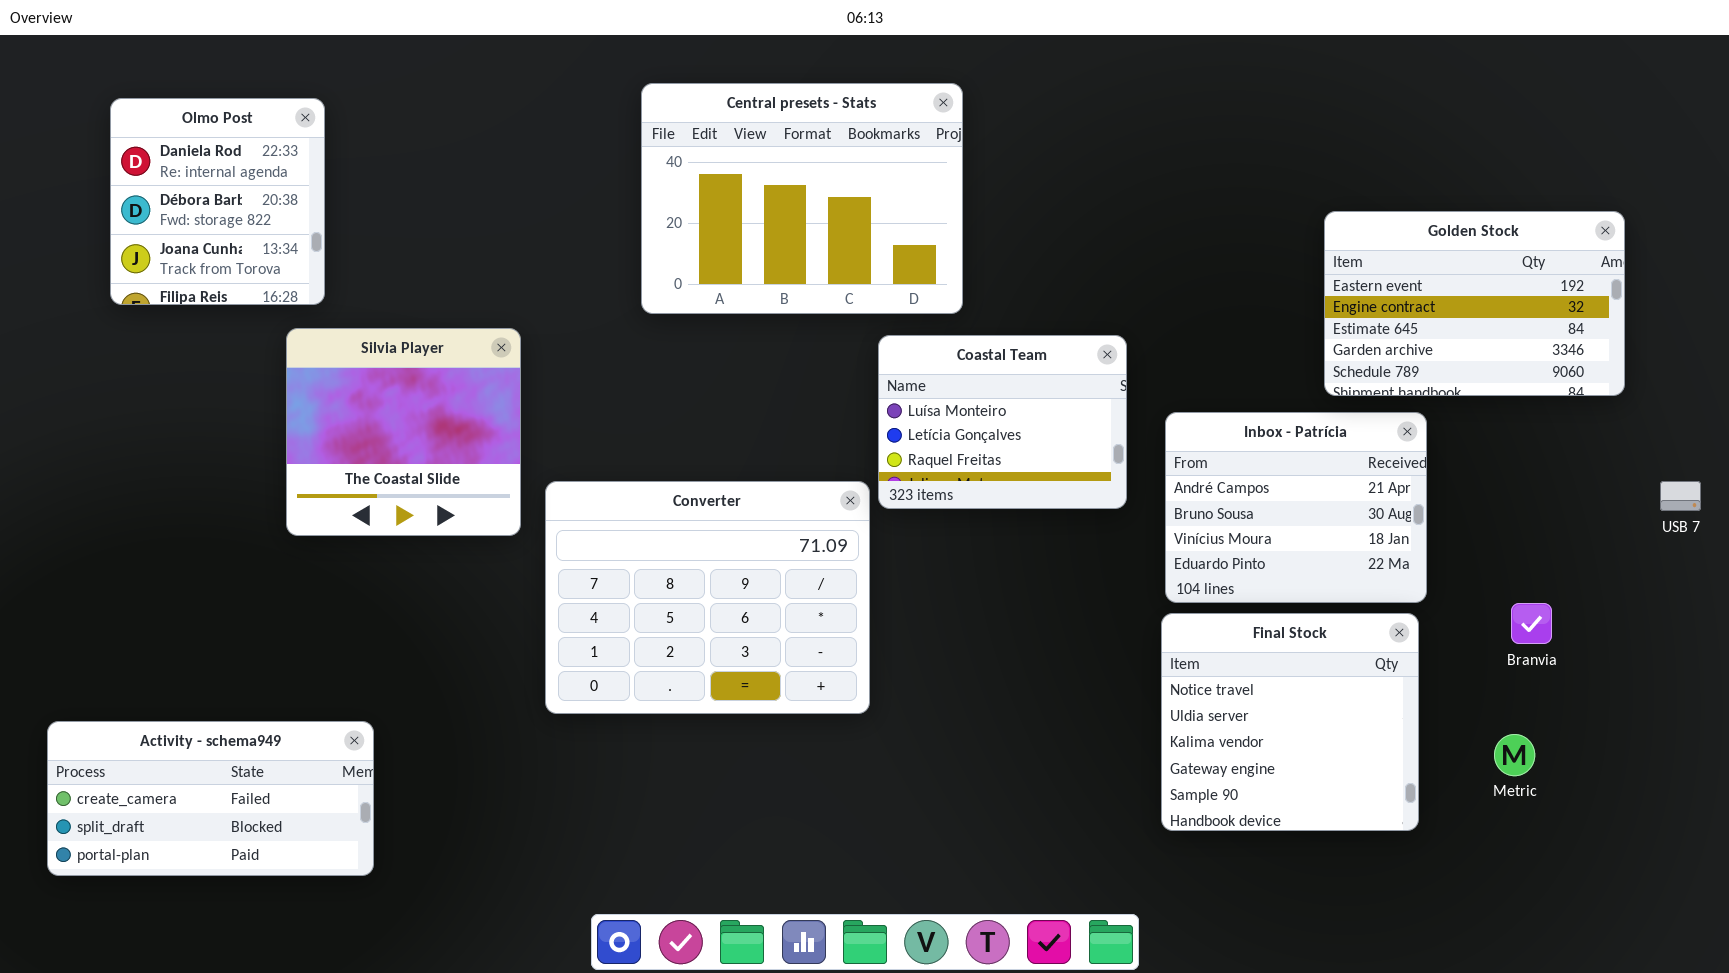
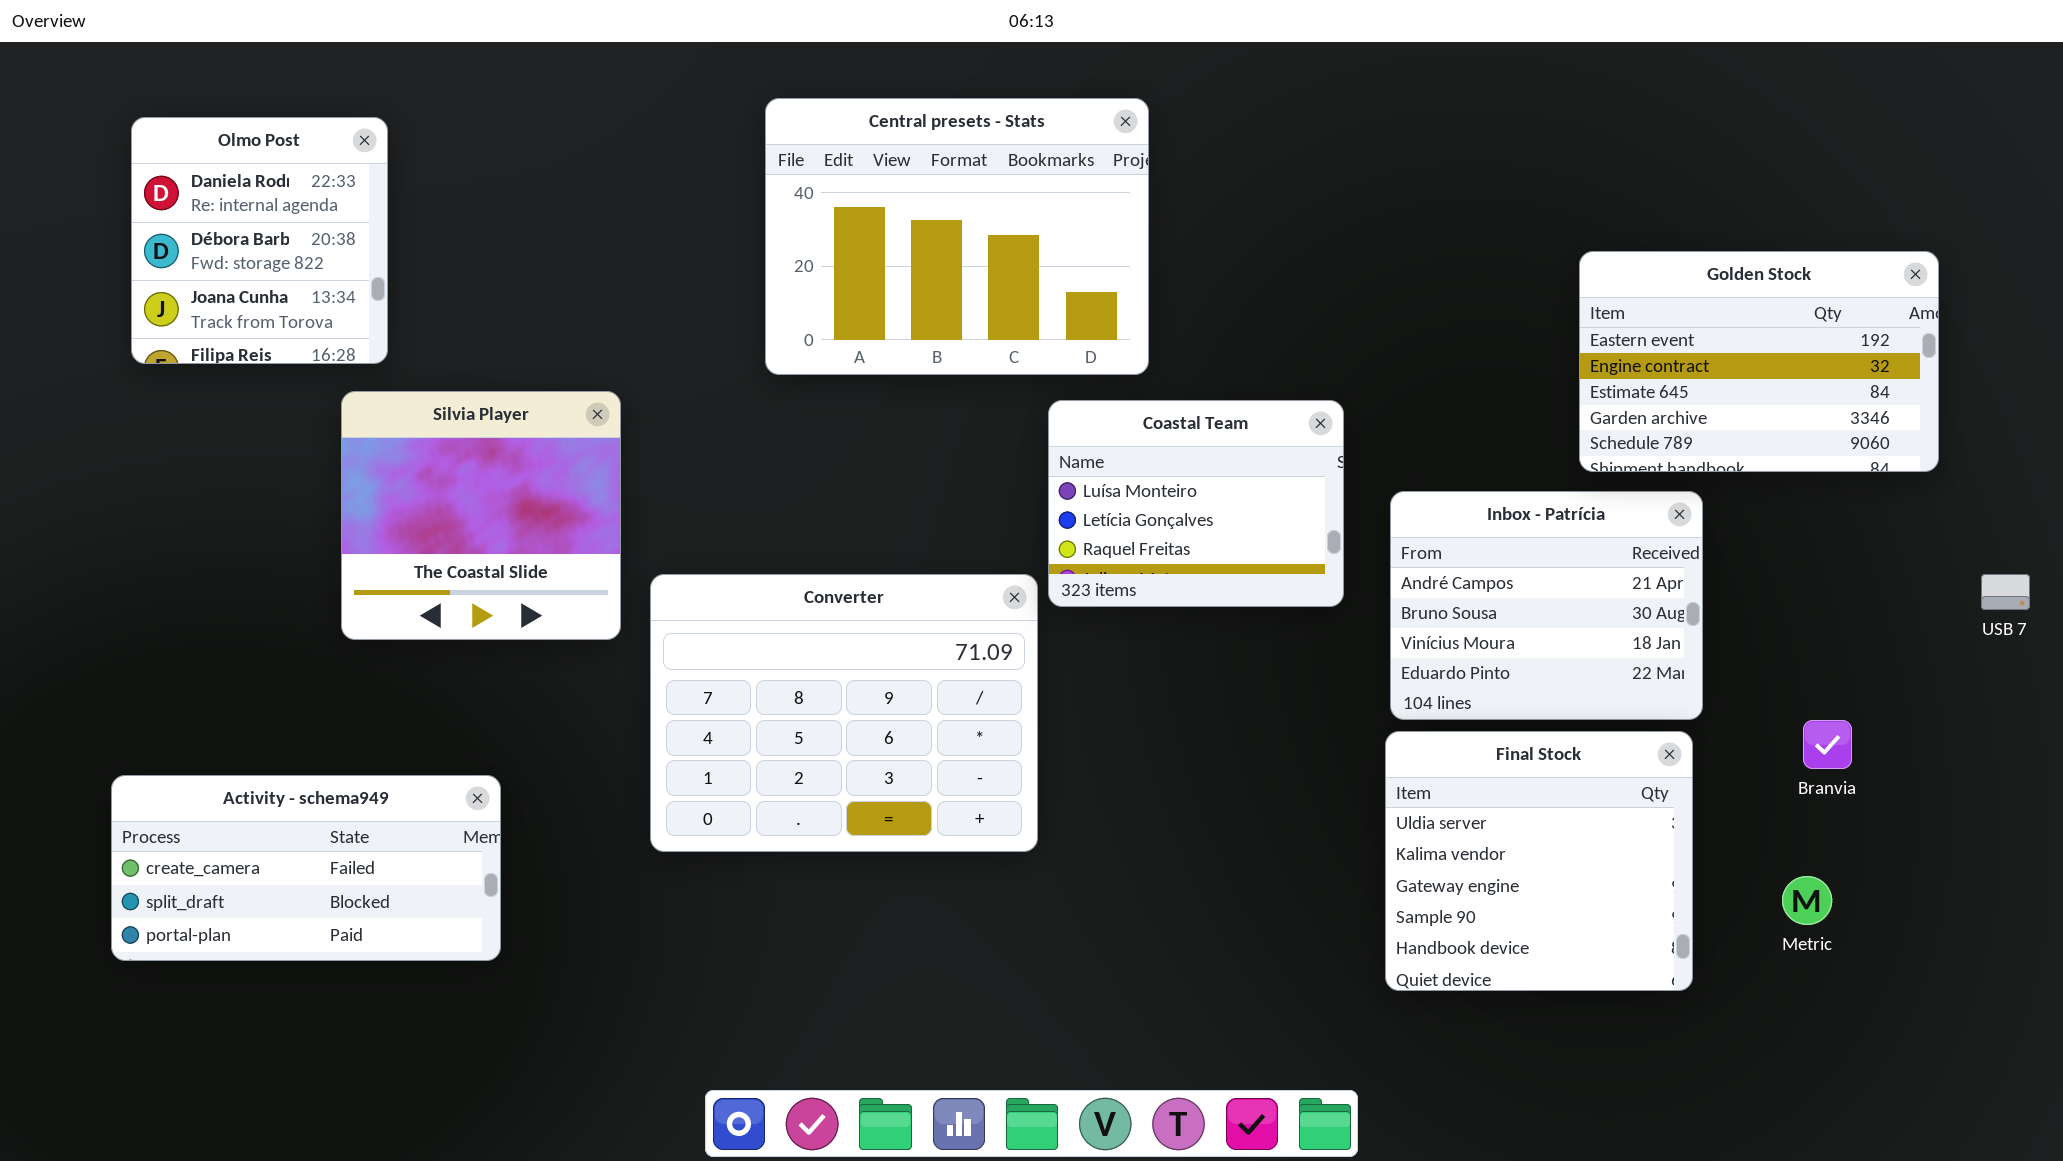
Final Stock: [1161,613,1419,831] -> [1385,731,1693,991], scrolled down 1 row
Activity - schema949: [47,721,374,876] -> [111,775,501,961], moved

